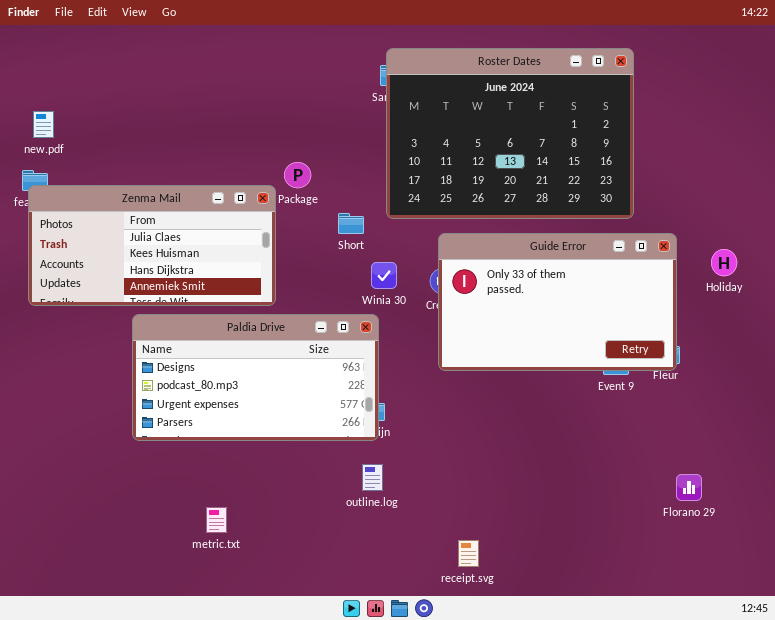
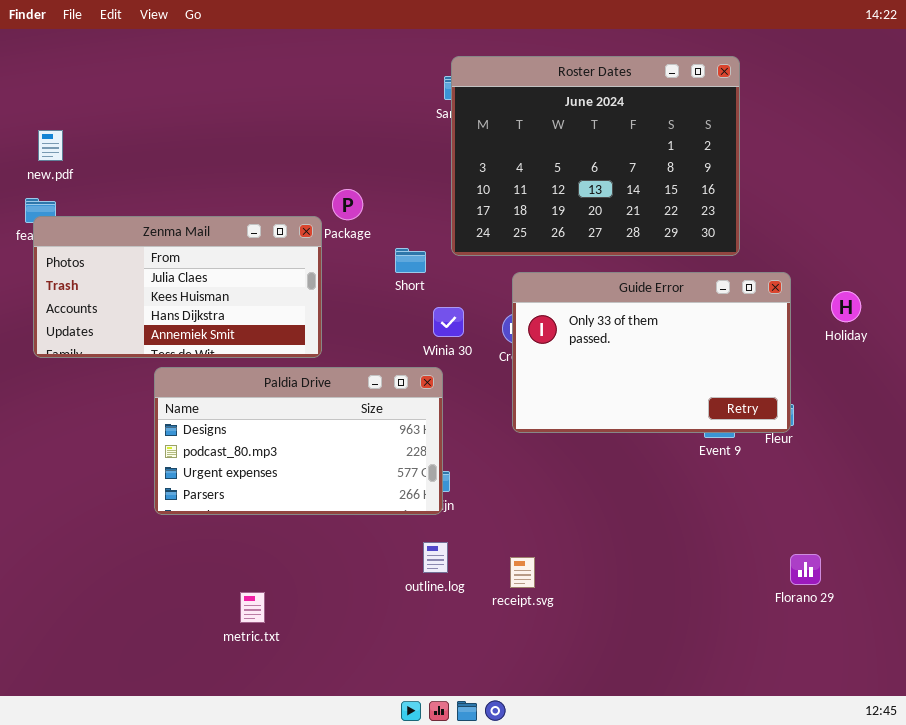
receipt.svg: [458,540,479,567] -> [510,557,535,588], moved

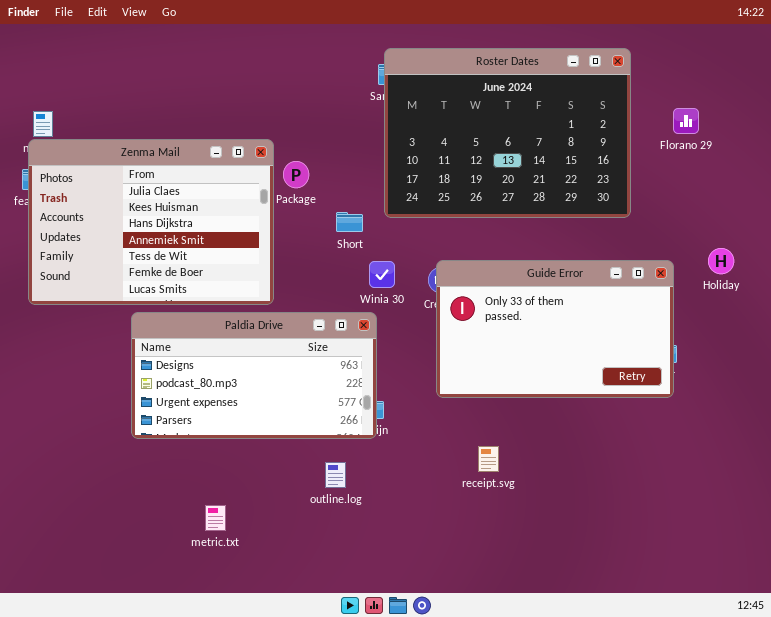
Zenma Mail: [33,216,322,358] -> [28,139,274,305], resized
Guide Error: [512,272,791,433] -> [436,260,674,398], moved
outline.log: [423,542,448,573] -> [325,462,346,488], moved
Florano 29: [790,554,821,585] -> [673,108,699,134], moved
receipt.svg: [510,557,535,588] -> [478,446,499,472], moved

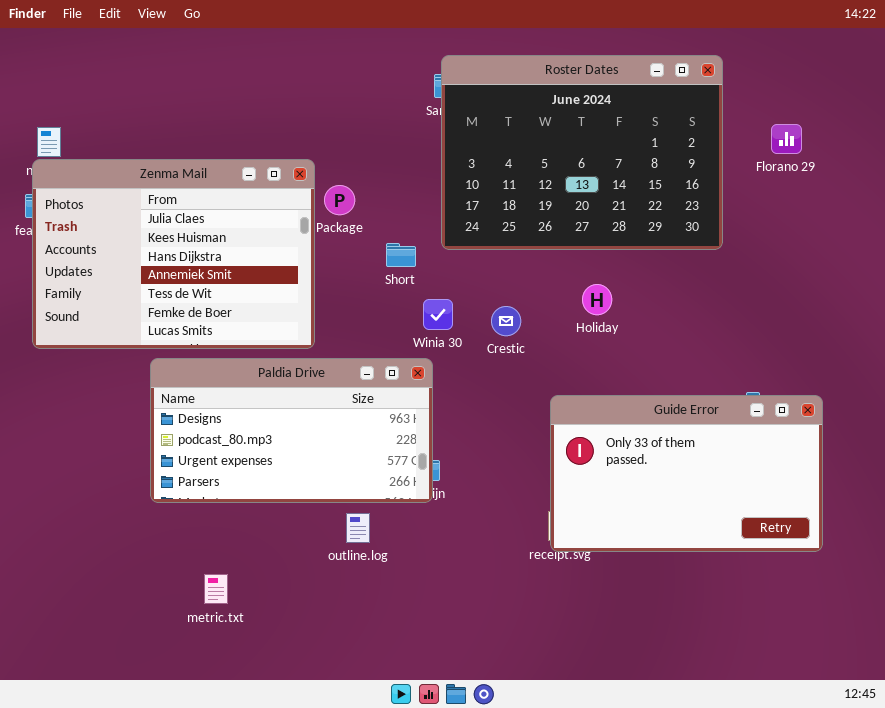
Holiday: [708,248,734,274] -> [582,284,612,315], moved
Guide Error: [436,260,674,398] -> [550,395,823,552], moved
outline.log: [325,462,346,488] -> [346,513,370,543], moved
metric.txt: [205,505,226,531] -> [204,574,228,604], moved

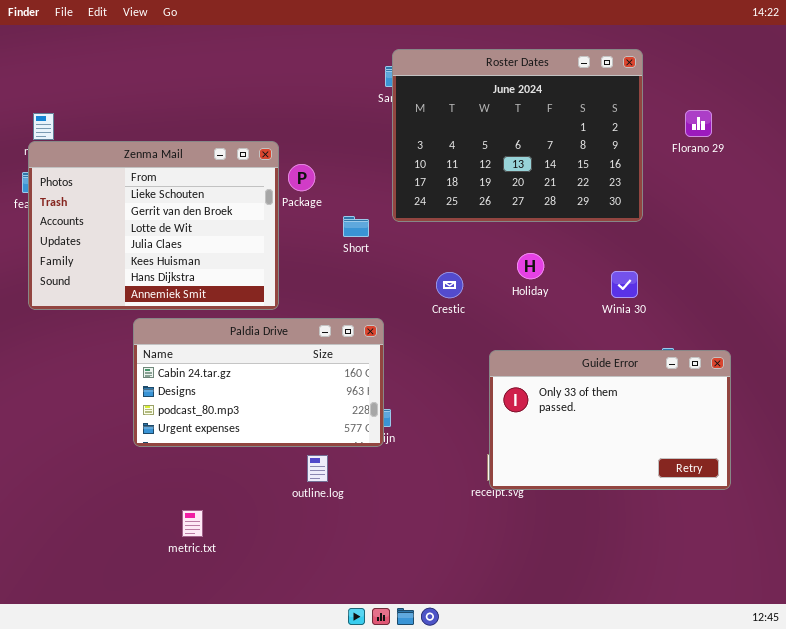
Zenma Mail: [32,159,315,349] -> [28,141,279,310], scrolled up 3 rows
Winia 30: [423,299,453,330] -> [611,271,638,298], moved
Paldia Drive: [150,358,433,503] -> [133,318,384,447], scrolled up 1 row

